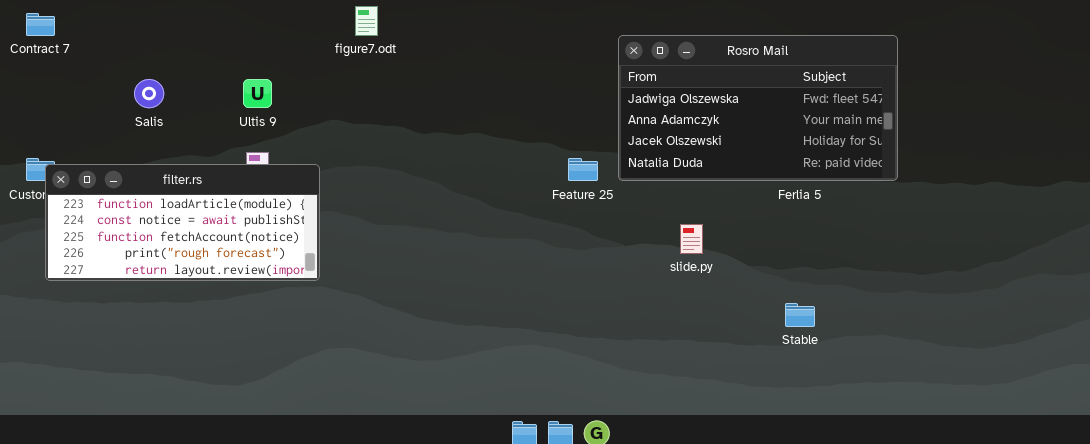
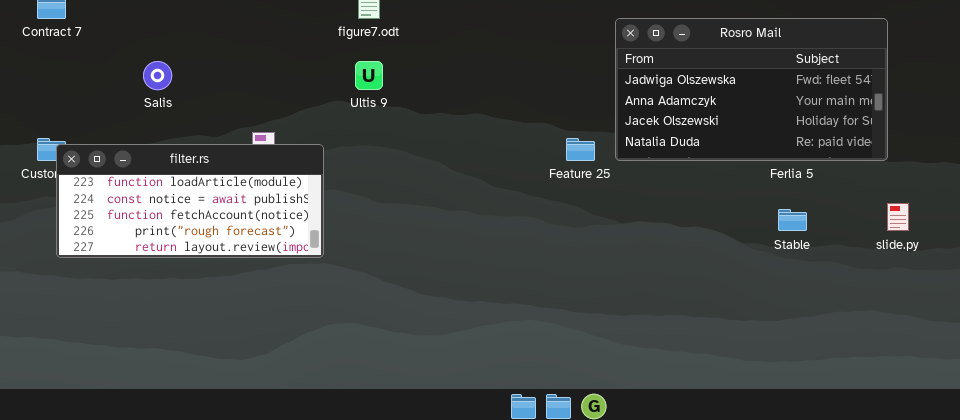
Ultis 9: [243,79,272,108] -> [355,61,383,90], moved
slide.py: [680,224,703,254] -> [887,203,909,231], moved
Stable: [785,303,815,327] -> [778,209,807,231], moved

